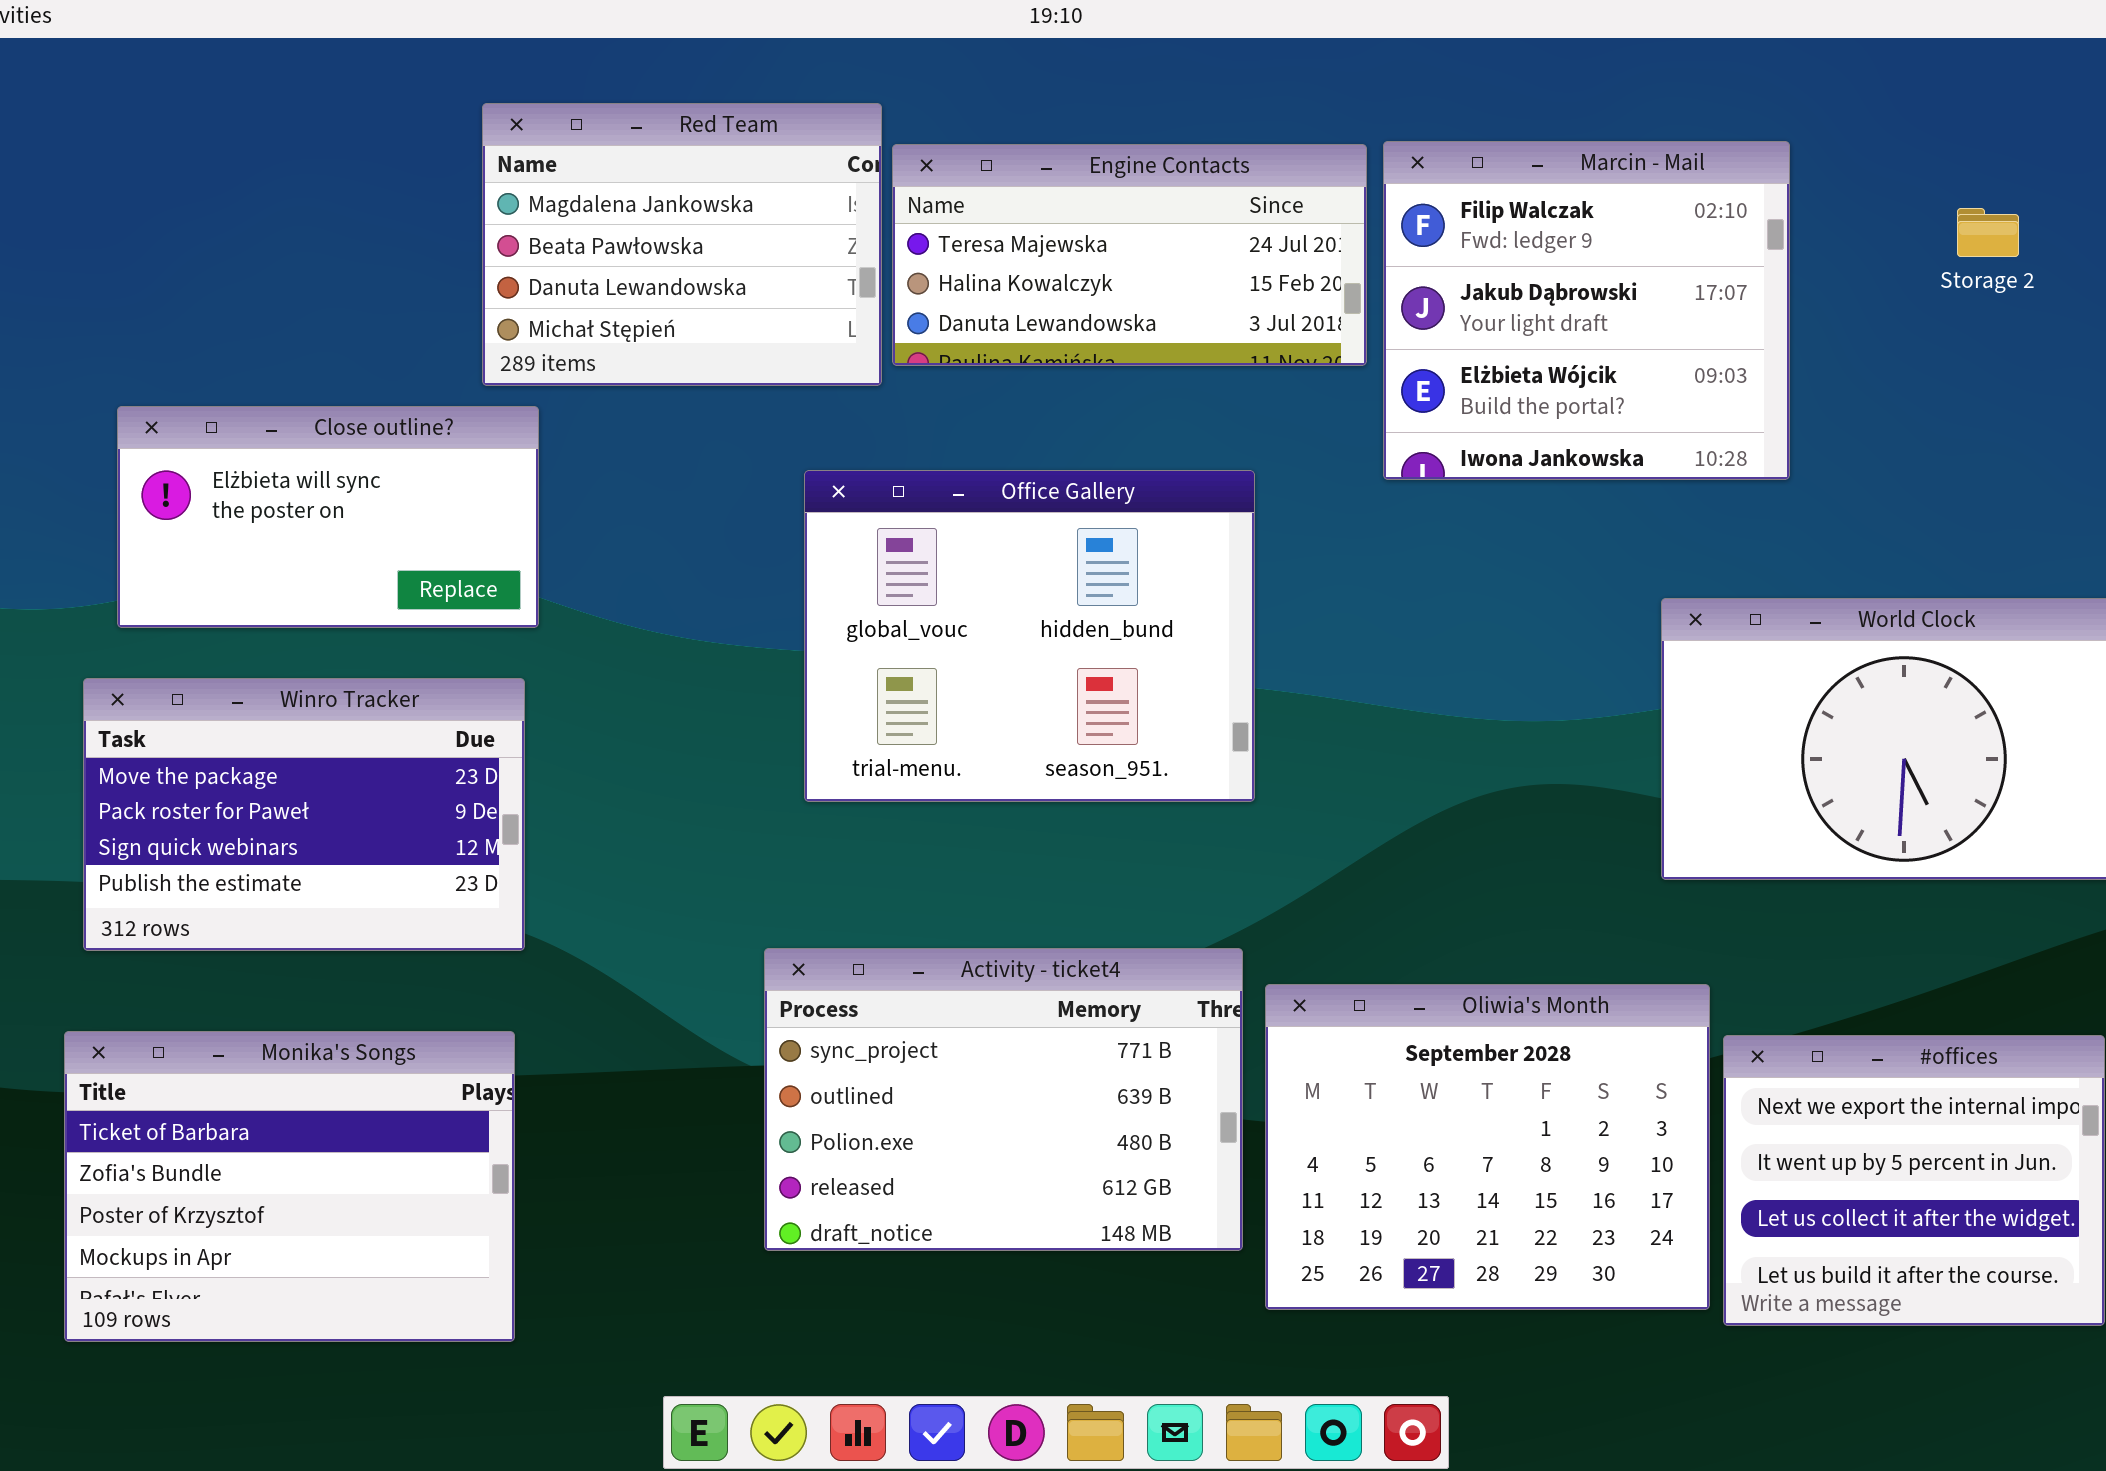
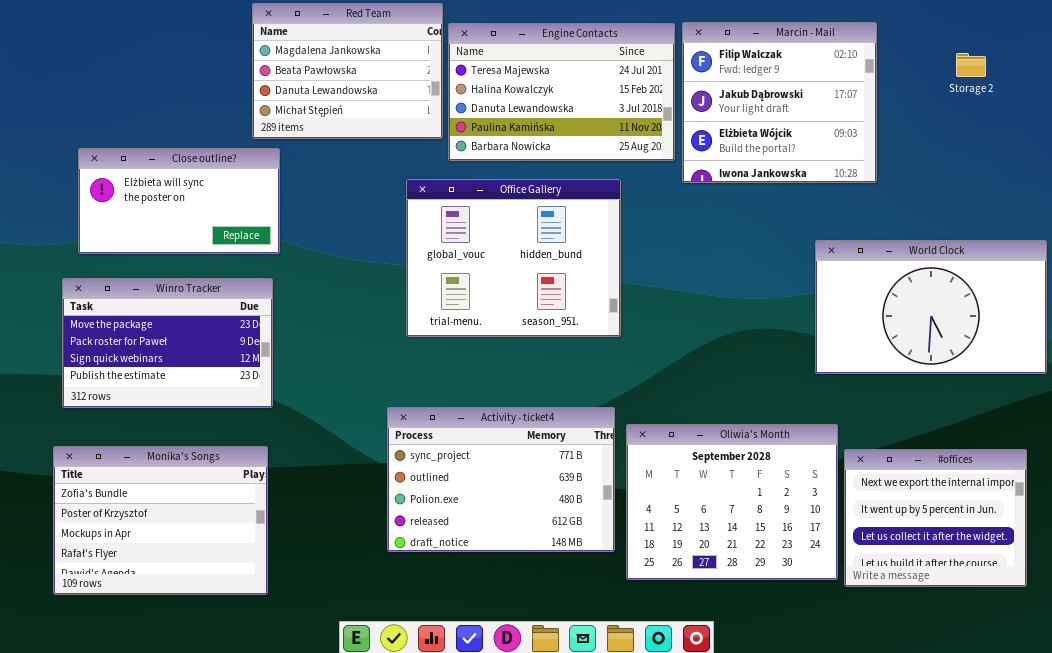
Engine Contacts: [892,144,1367,366] -> [448,23,675,161], resized
Monika's Songs: [64,1031,515,1342] -> [53,446,268,595], scrolled down 1 row

